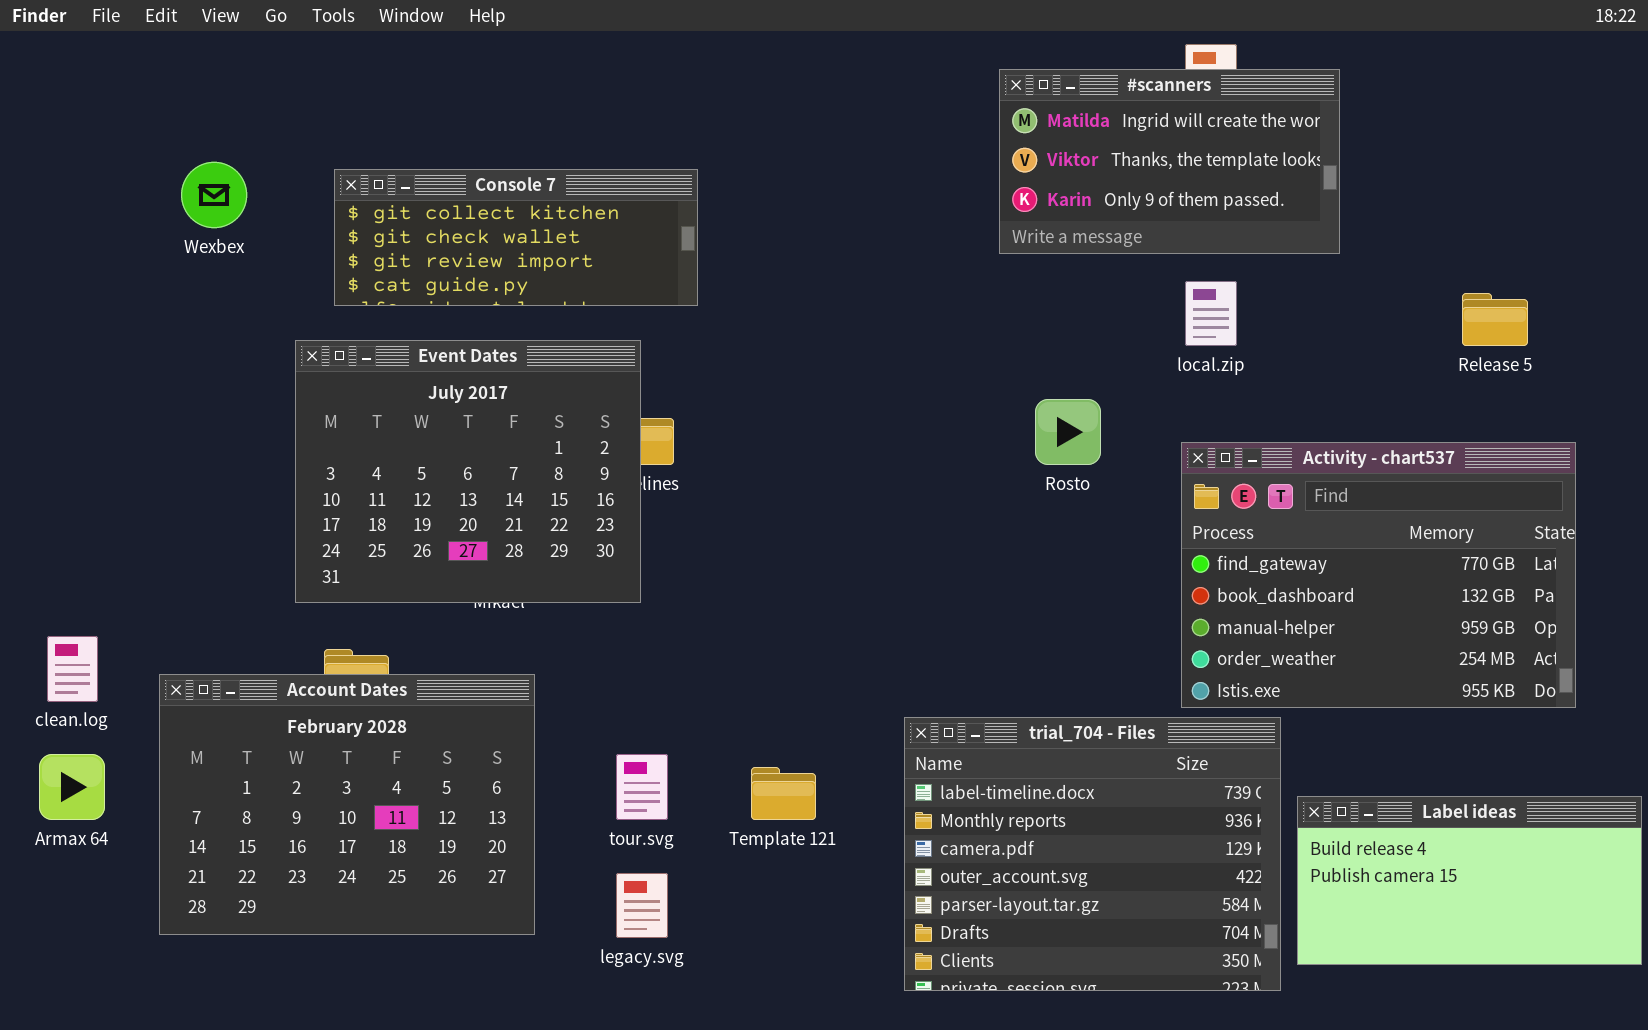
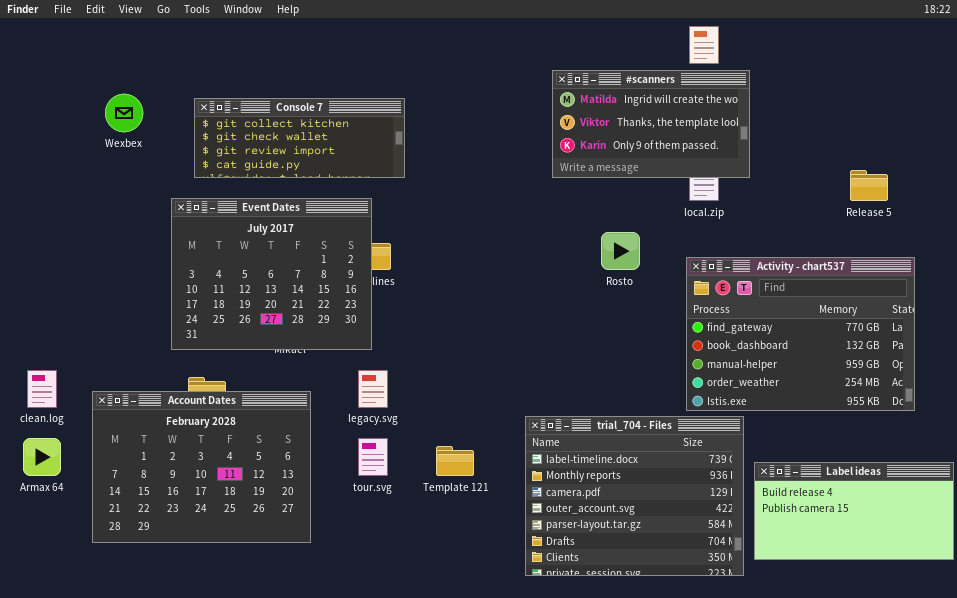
#scanners: [999,69,1340,254] -> [552,70,750,178], moved
legacy.svg: [616,873,668,938] -> [358,370,388,408], moved

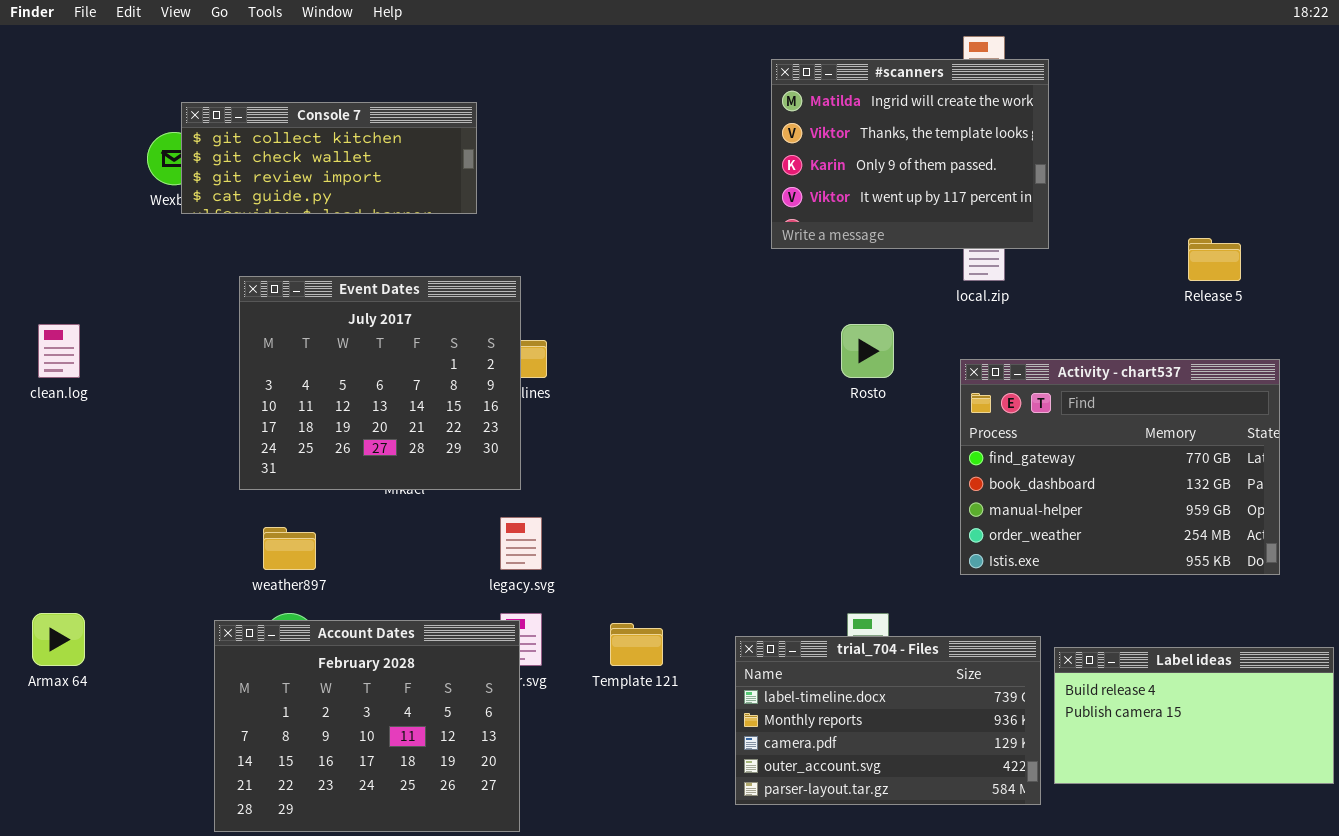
#scanners: [552,70,750,178] -> [771,59,1049,249], resized
Console 7: [194,98,405,178] -> [181,102,477,214], moved
clean.log: [27,370,57,408] -> [38,324,80,378], moved
Account Dates: [92,391,311,543] -> [214,620,520,832], moved
trial_704 - Files: [525,416,744,576] -> [735,636,1041,805], resized

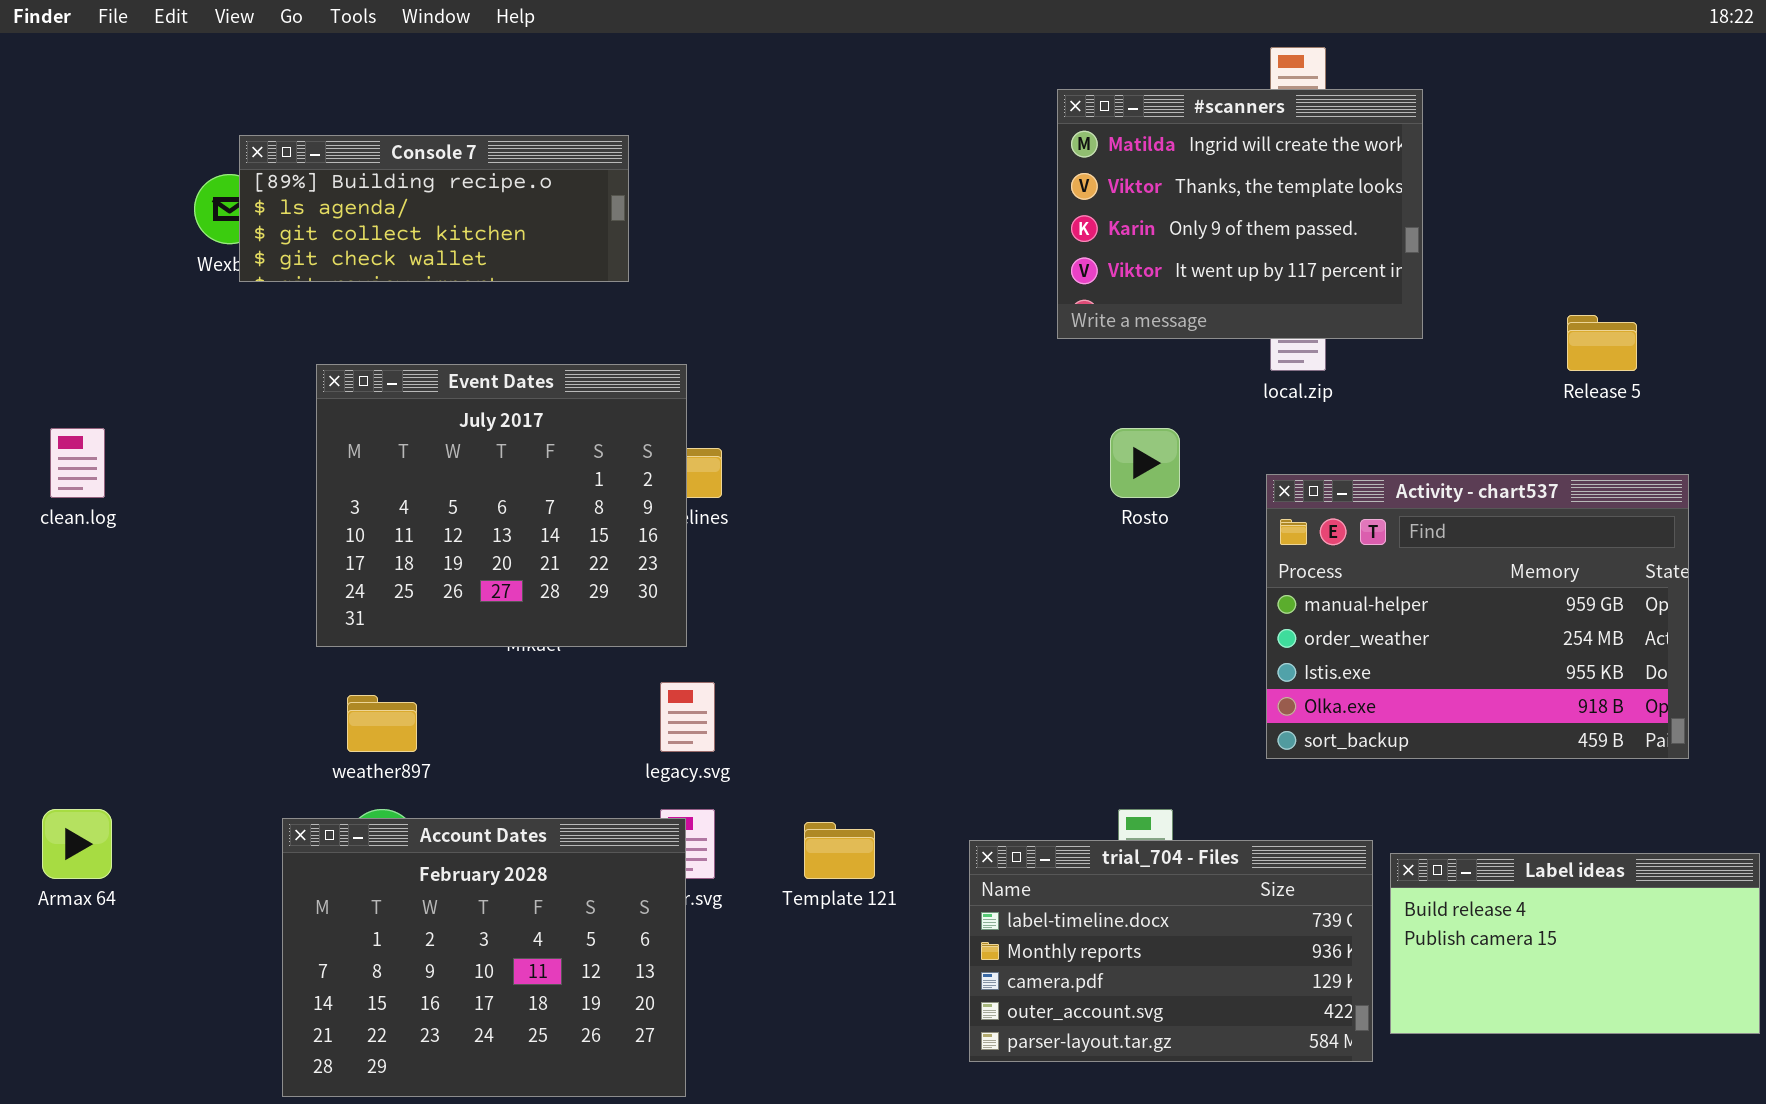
#scanners: [771,59,1049,249] -> [1057,89,1423,339], moved
Console 7: [181,102,477,214] -> [239,135,629,282], scrolled up 2 rows
Activity - chart537: [960,359,1280,575] -> [1266,474,1689,759], scrolled down 2 rows

